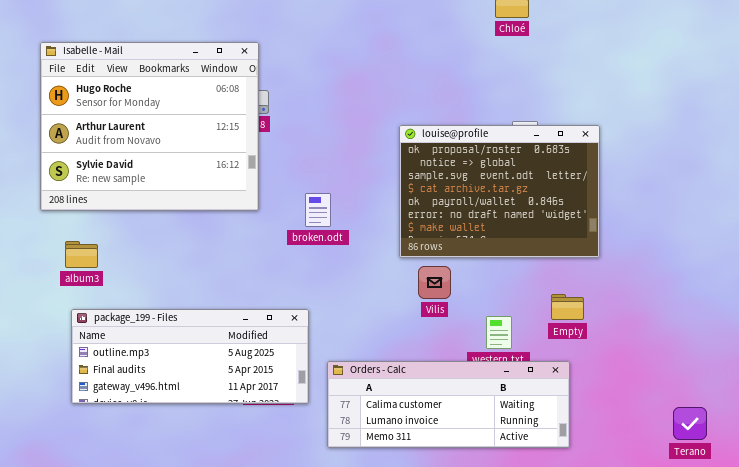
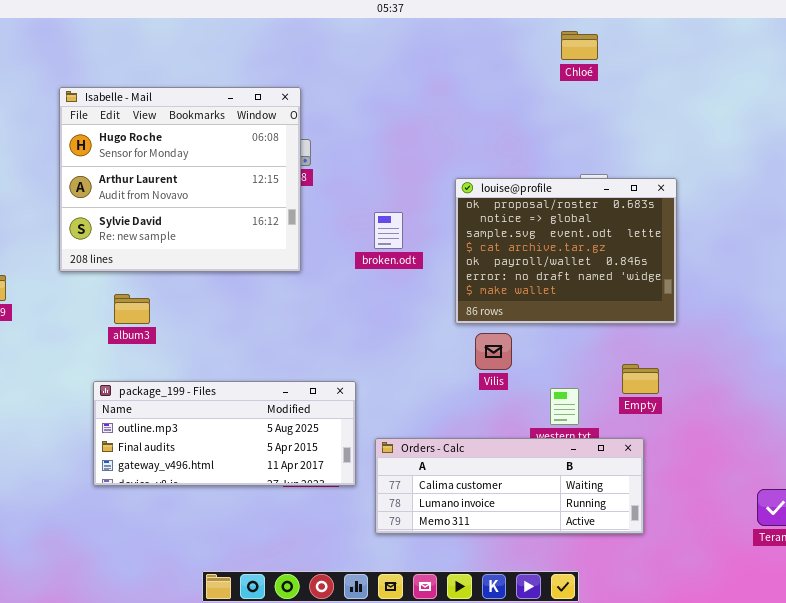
broken.odt: [305,193,331,227] -> [374,212,403,249], moved
album3: [65,241,98,268] -> [114,294,150,324], moved

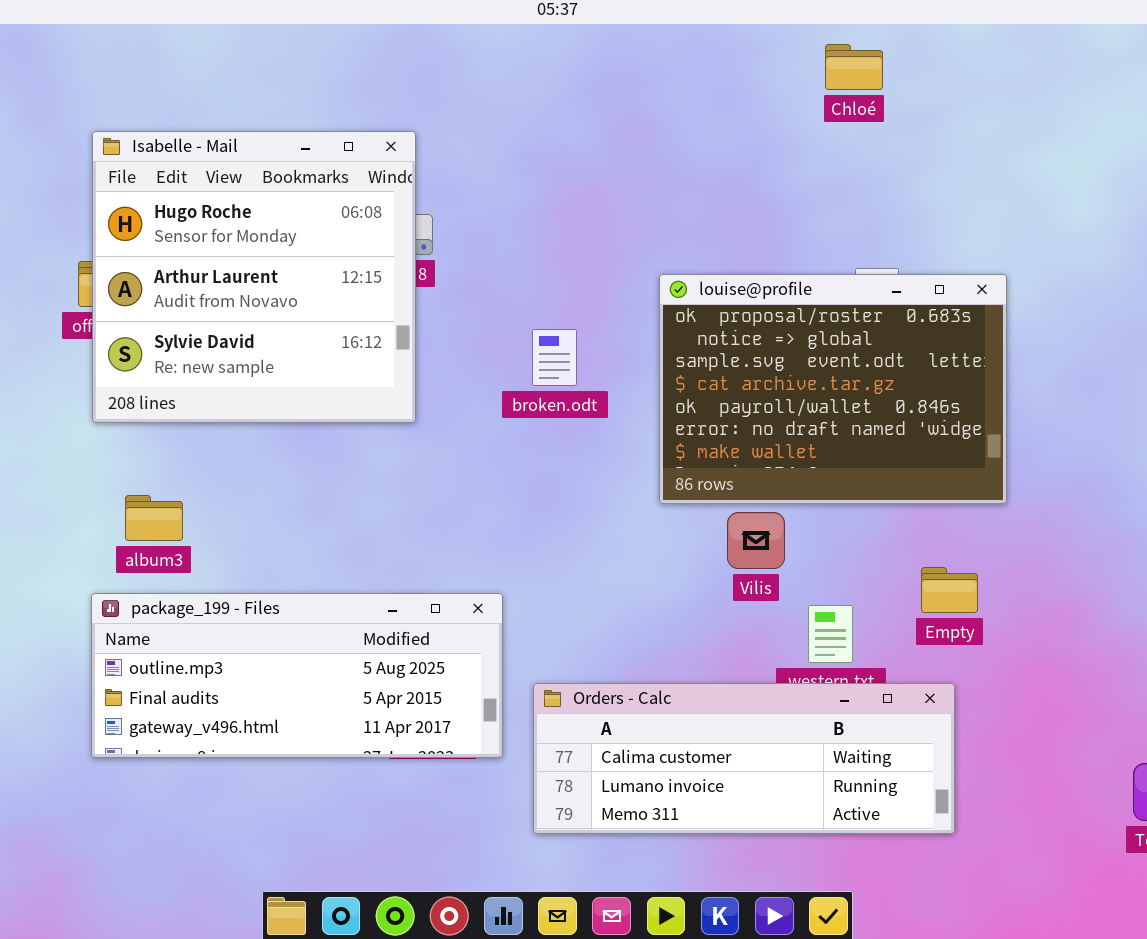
Isabelle - Mail: [59,87,301,272] -> [92,131,416,423], resized
album3: [114,294,150,324] -> [125,495,183,541], moved
Vilis: [475,333,512,370] -> [727,512,785,569], moved

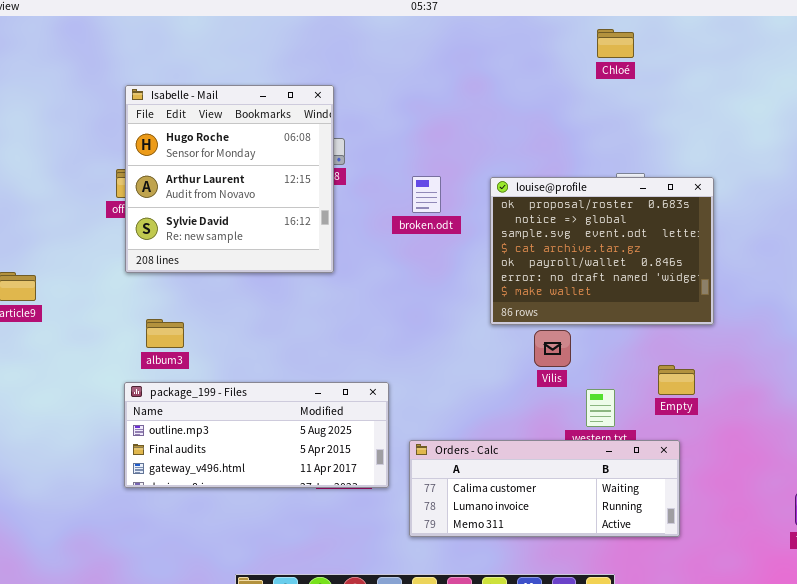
broken.odt: [532,329,577,386] -> [412,176,441,213], moved

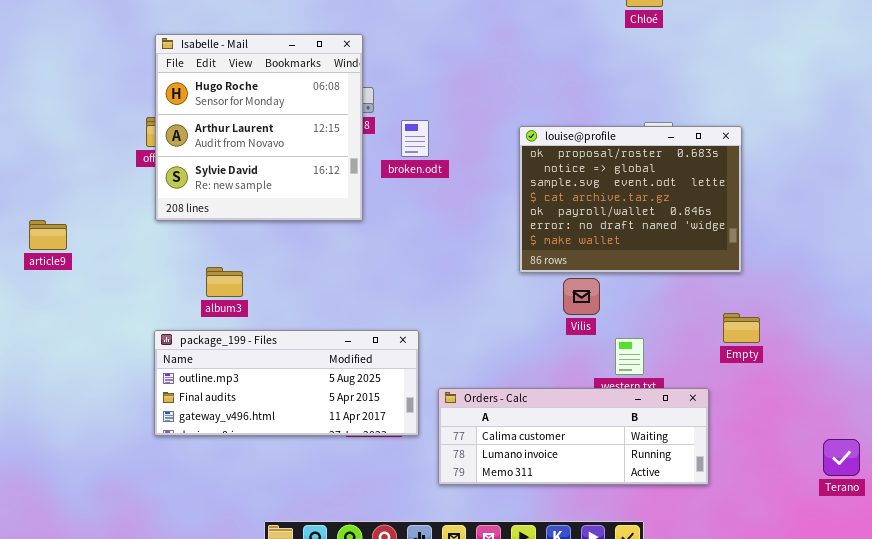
broken.odt: [412,176,441,213] -> [401,120,429,157], moved
album3: [146,319,184,348] -> [206,267,243,297], moved
Empty: [658,365,695,395] -> [723,313,760,343], moved

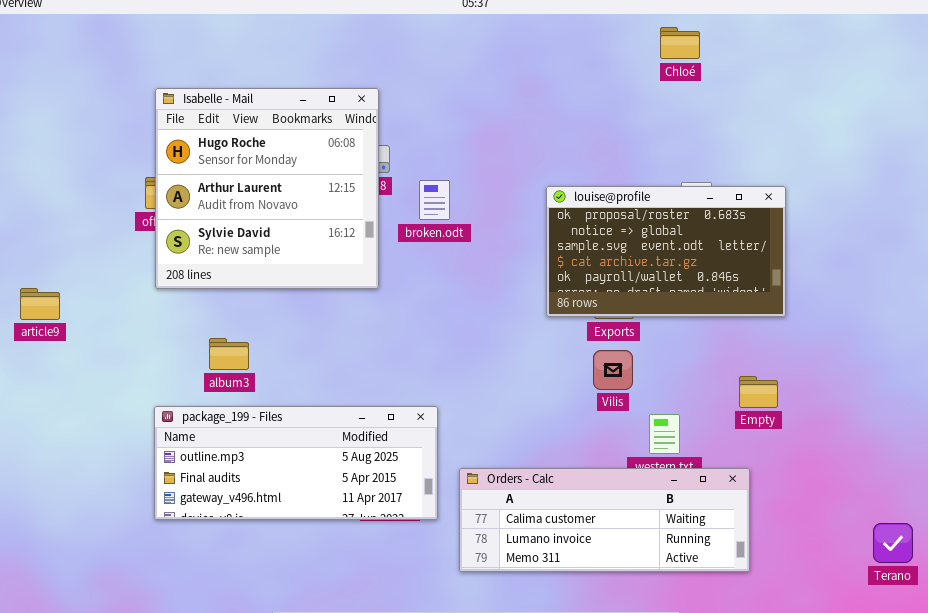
louise@profile: [519,126,742,273] -> [546,186,786,317], resized
Empty: [723,313,760,343] -> [739,376,778,408], moved

